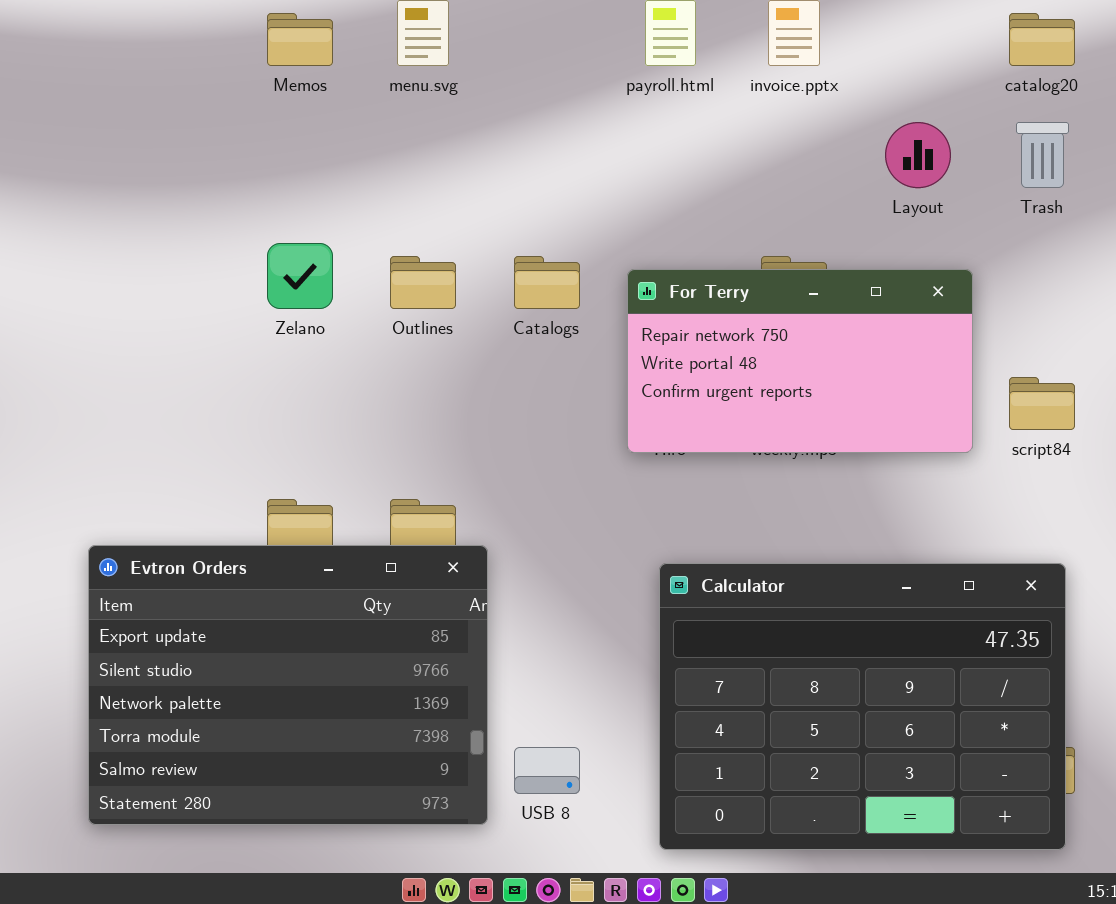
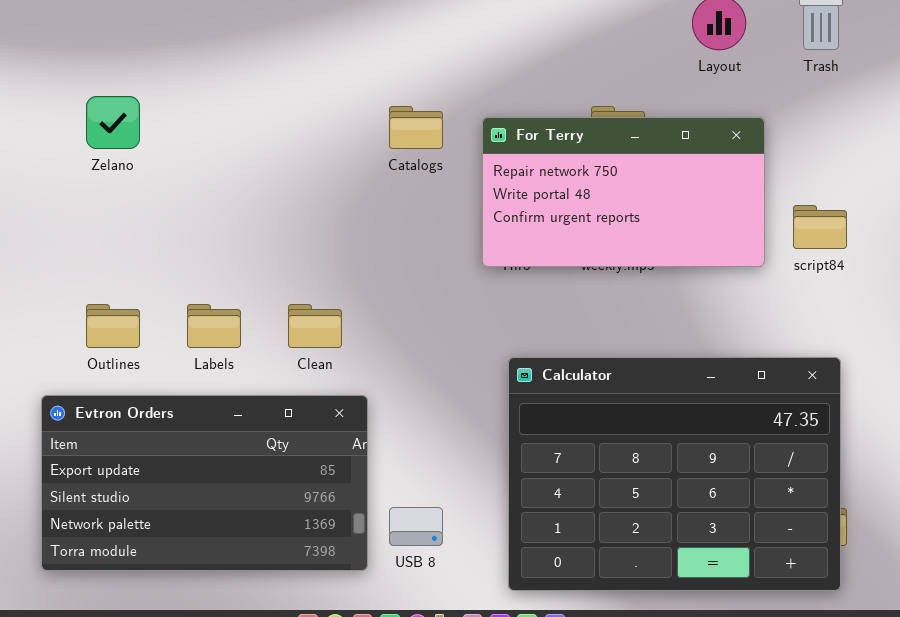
Zelano: [267,243,333,309] -> [86,96,140,149], moved
Outlines: [390,256,456,309] -> [86,304,140,348], moved
Evtron Orders: [88,545,488,825] -> [41,395,368,571], resized

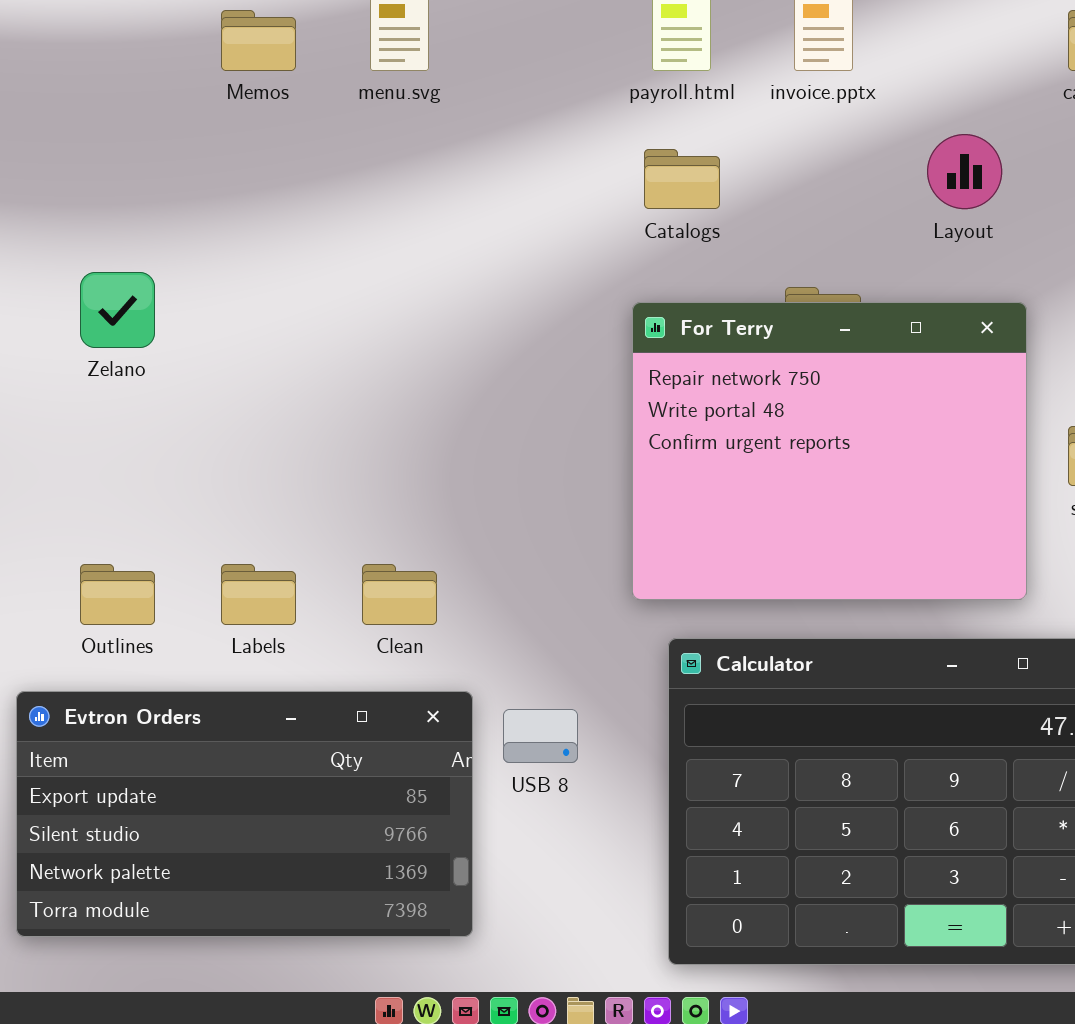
Catalogs: [389,106,443,149] -> [644,149,720,209], moved
For Terry: [482,117,765,267] -> [632,302,1027,600], resized
USB 8: [389,507,443,546] -> [503,709,578,763], moved

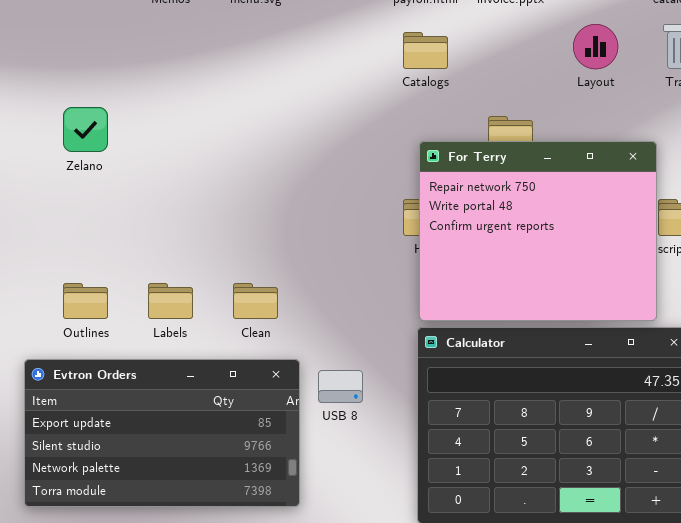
For Terry: [632,302,1027,600] -> [419,141,657,321], moved

